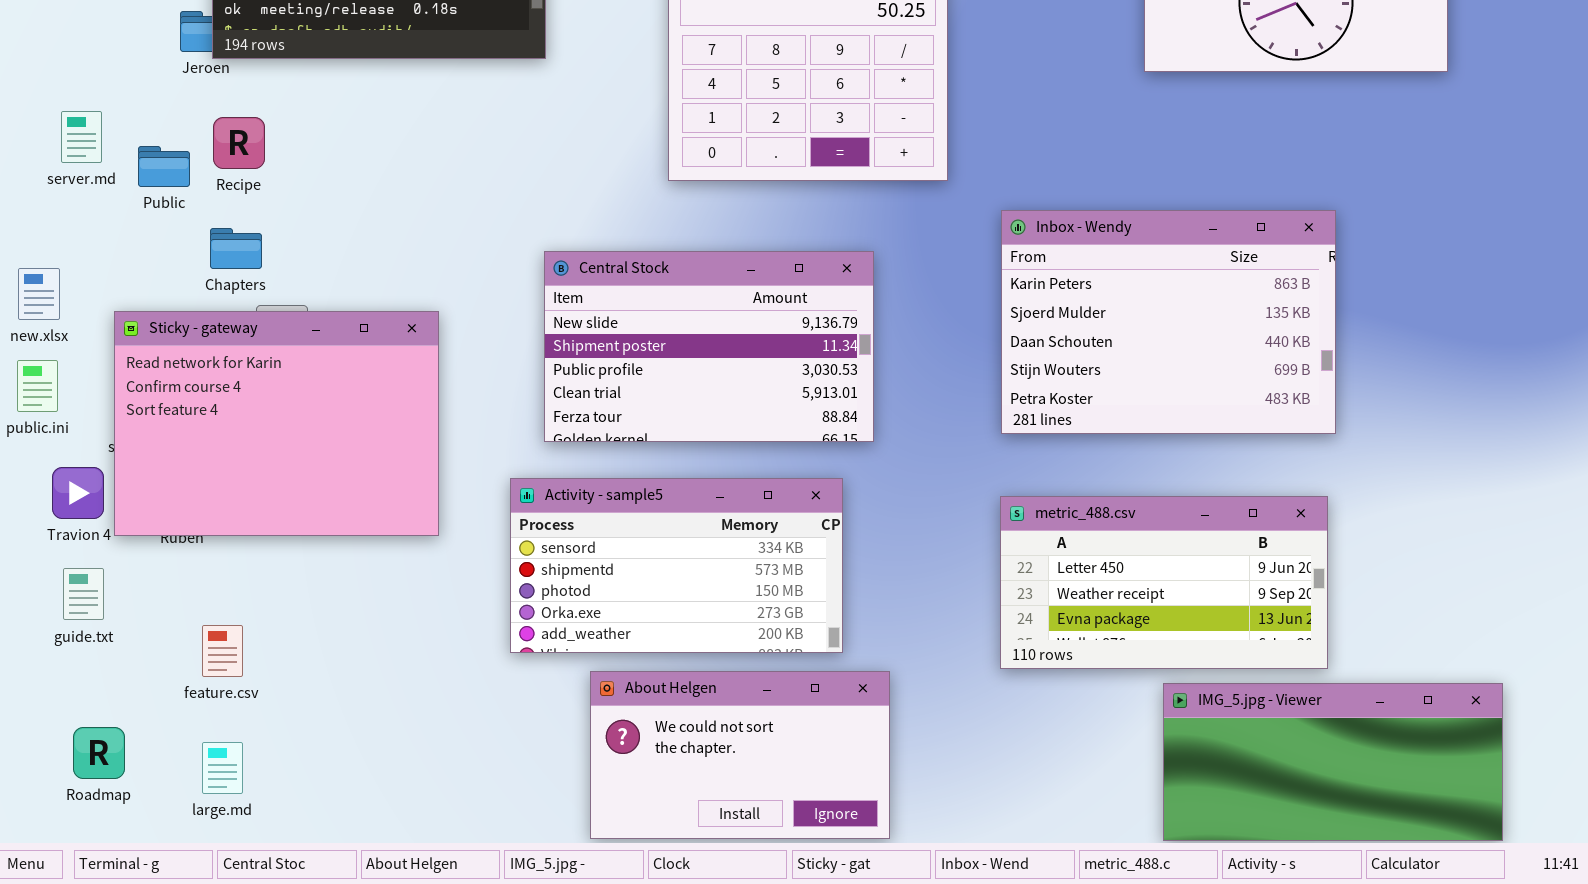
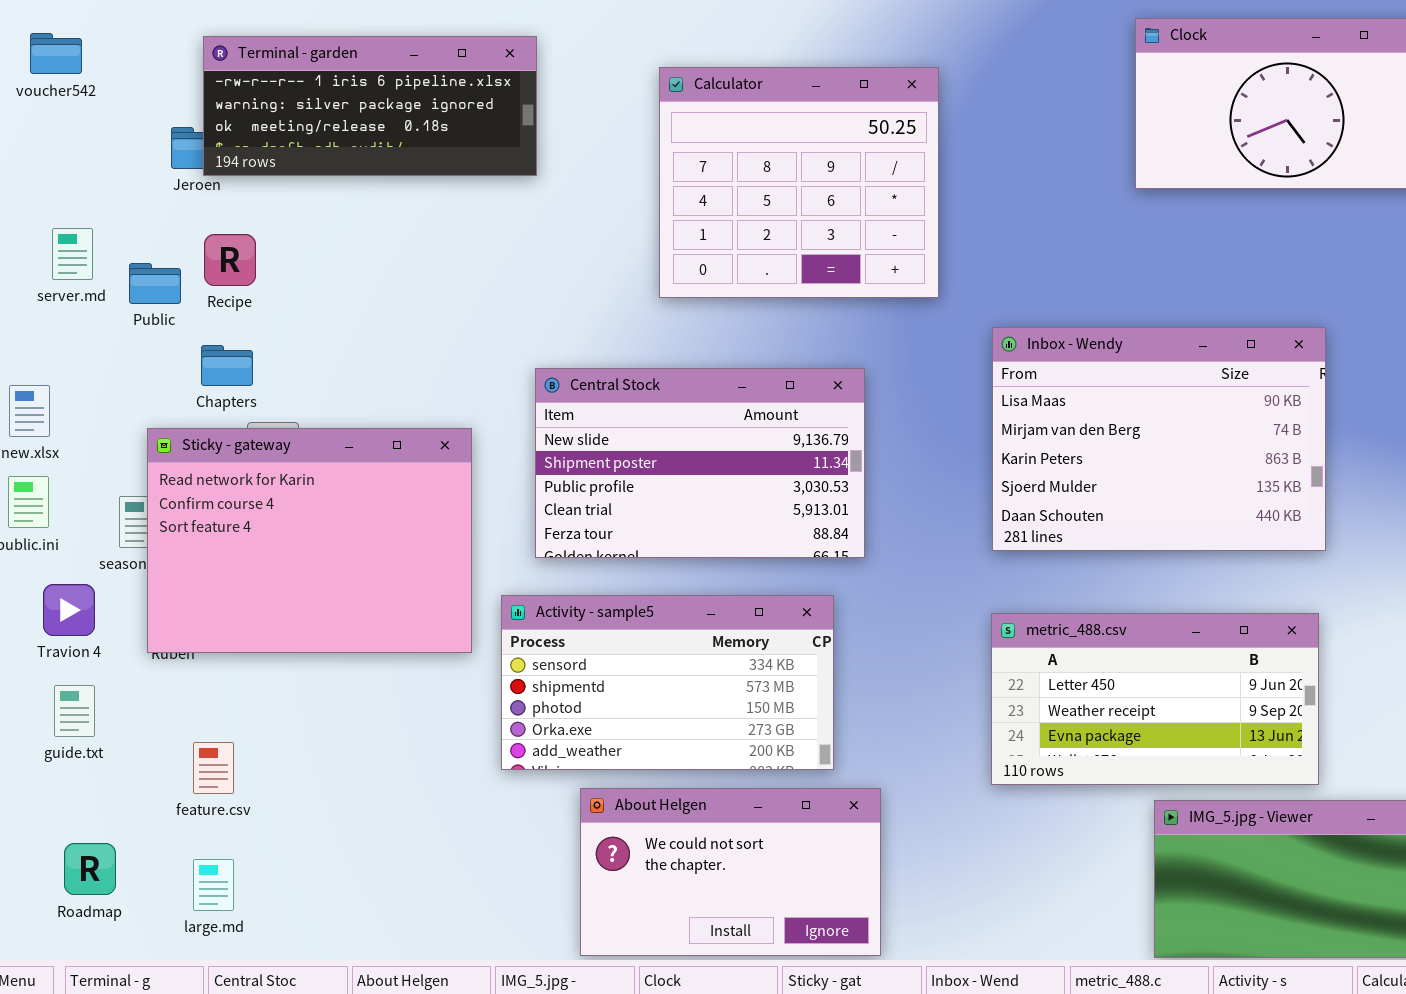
Inbox - Wendy: [1001,210,1336,434] -> [992,327,1326,551], scrolled up 2 rows
Sticky - gateway: [114,311,439,536] -> [147,428,472,653], moved

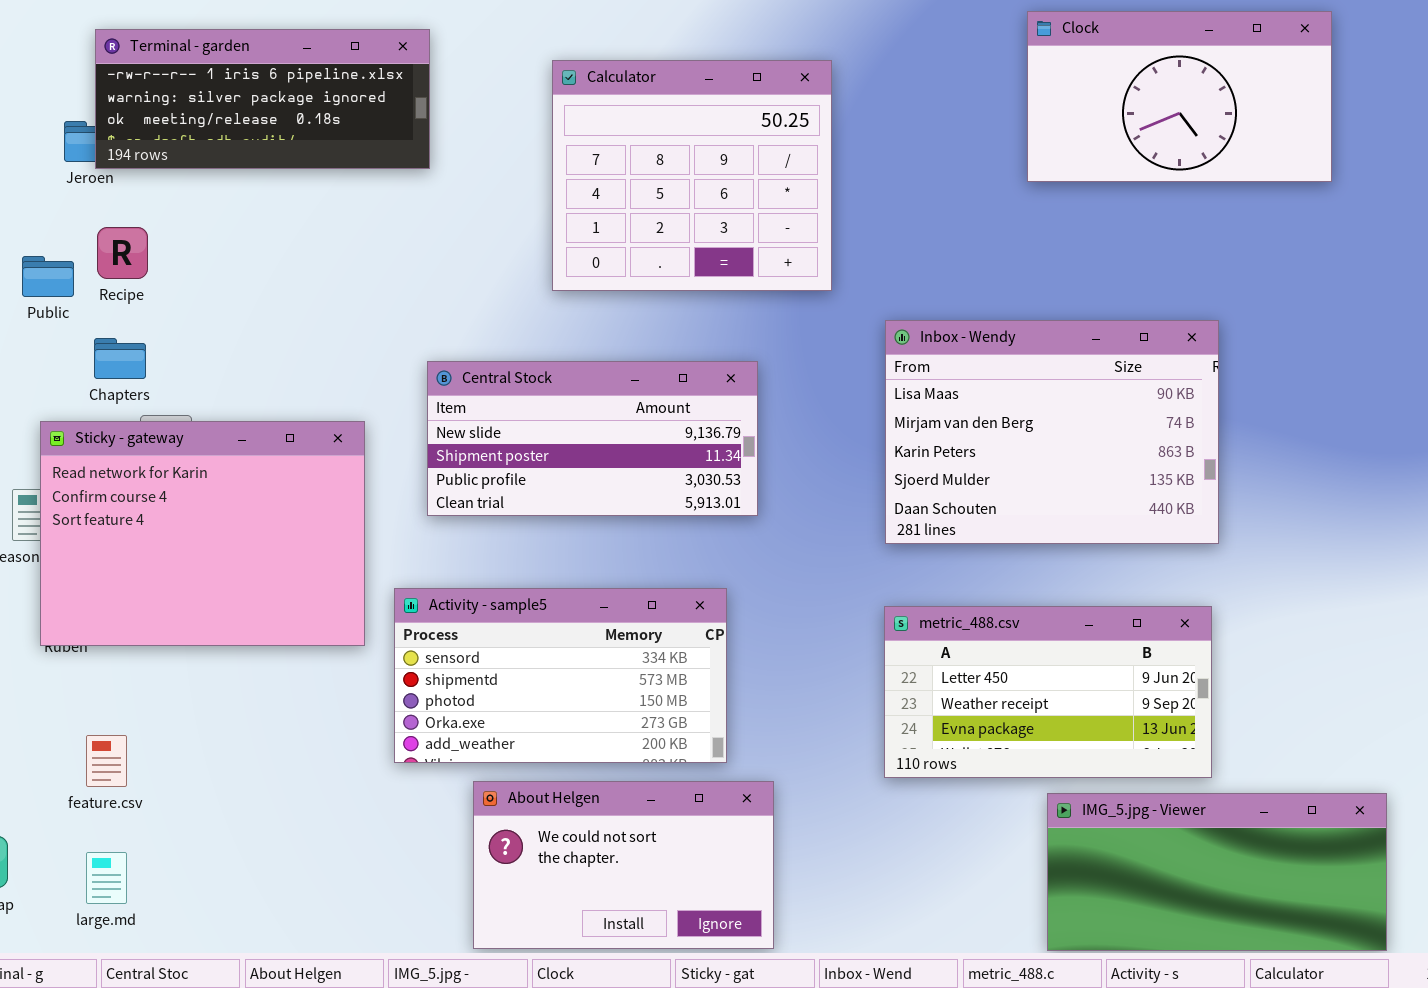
Central Stock: [535,368,865,558] -> [427,361,758,516], resized

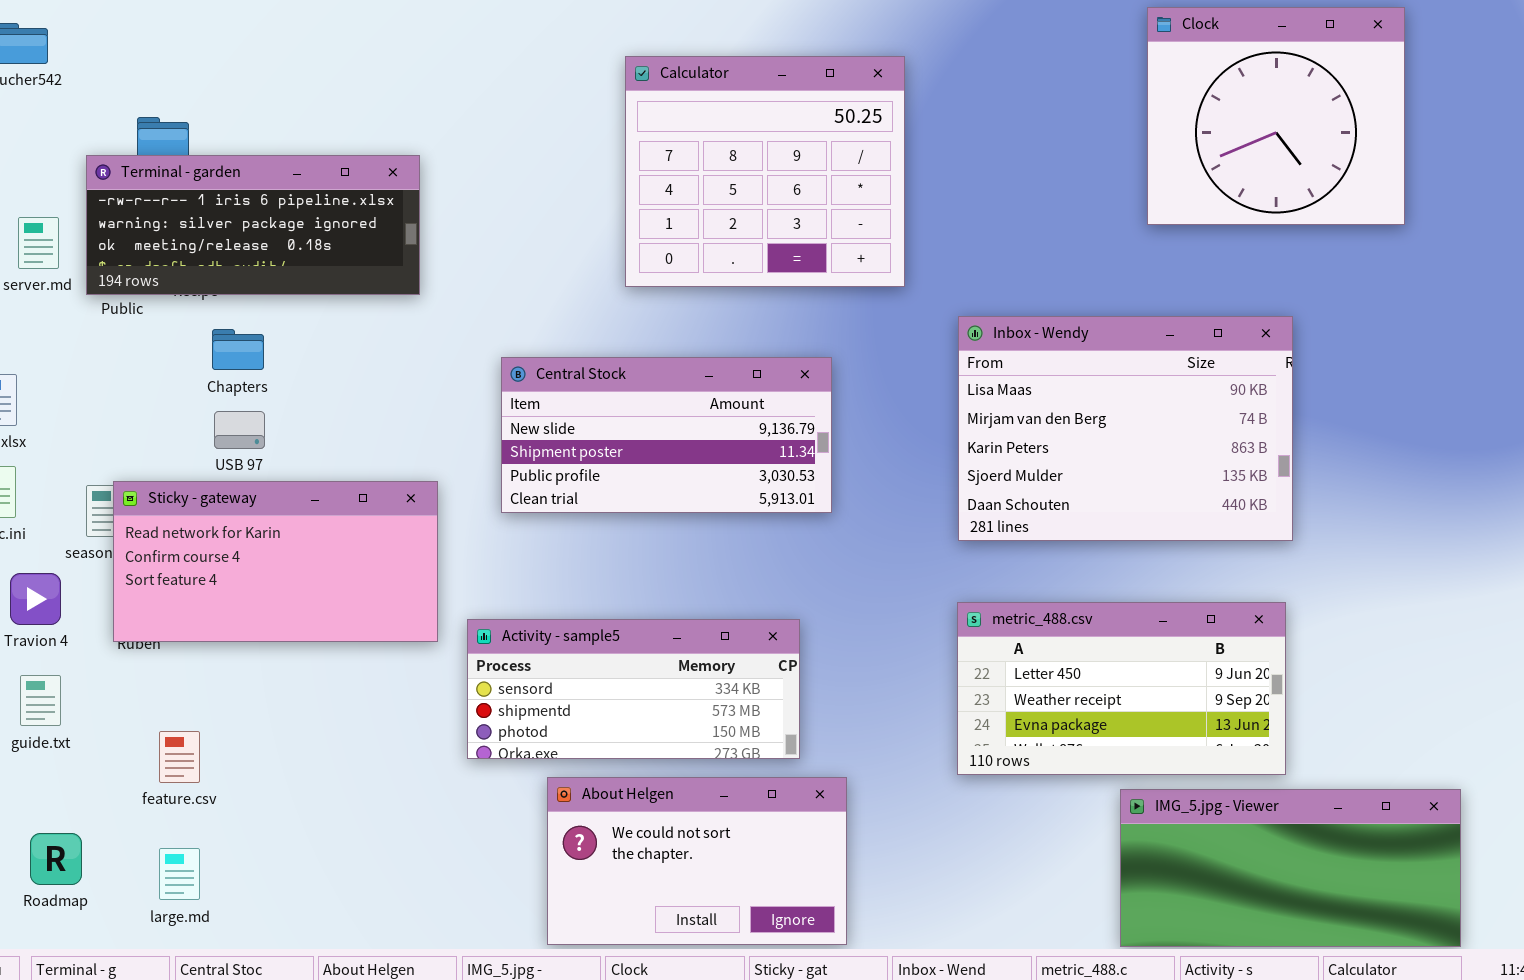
Clock: [1027,11,1332,182] -> [1147,7,1405,225], resized
Terminal - garden: [95,29,430,169] -> [86,155,420,295], moved
Chapters: [94,338,146,379] -> [212,329,264,370], moved
Sticky - gateway: [40,421,365,646] -> [113,481,438,642], resized
Activity - sample5: [394,588,727,763] -> [467,619,800,759], resized

